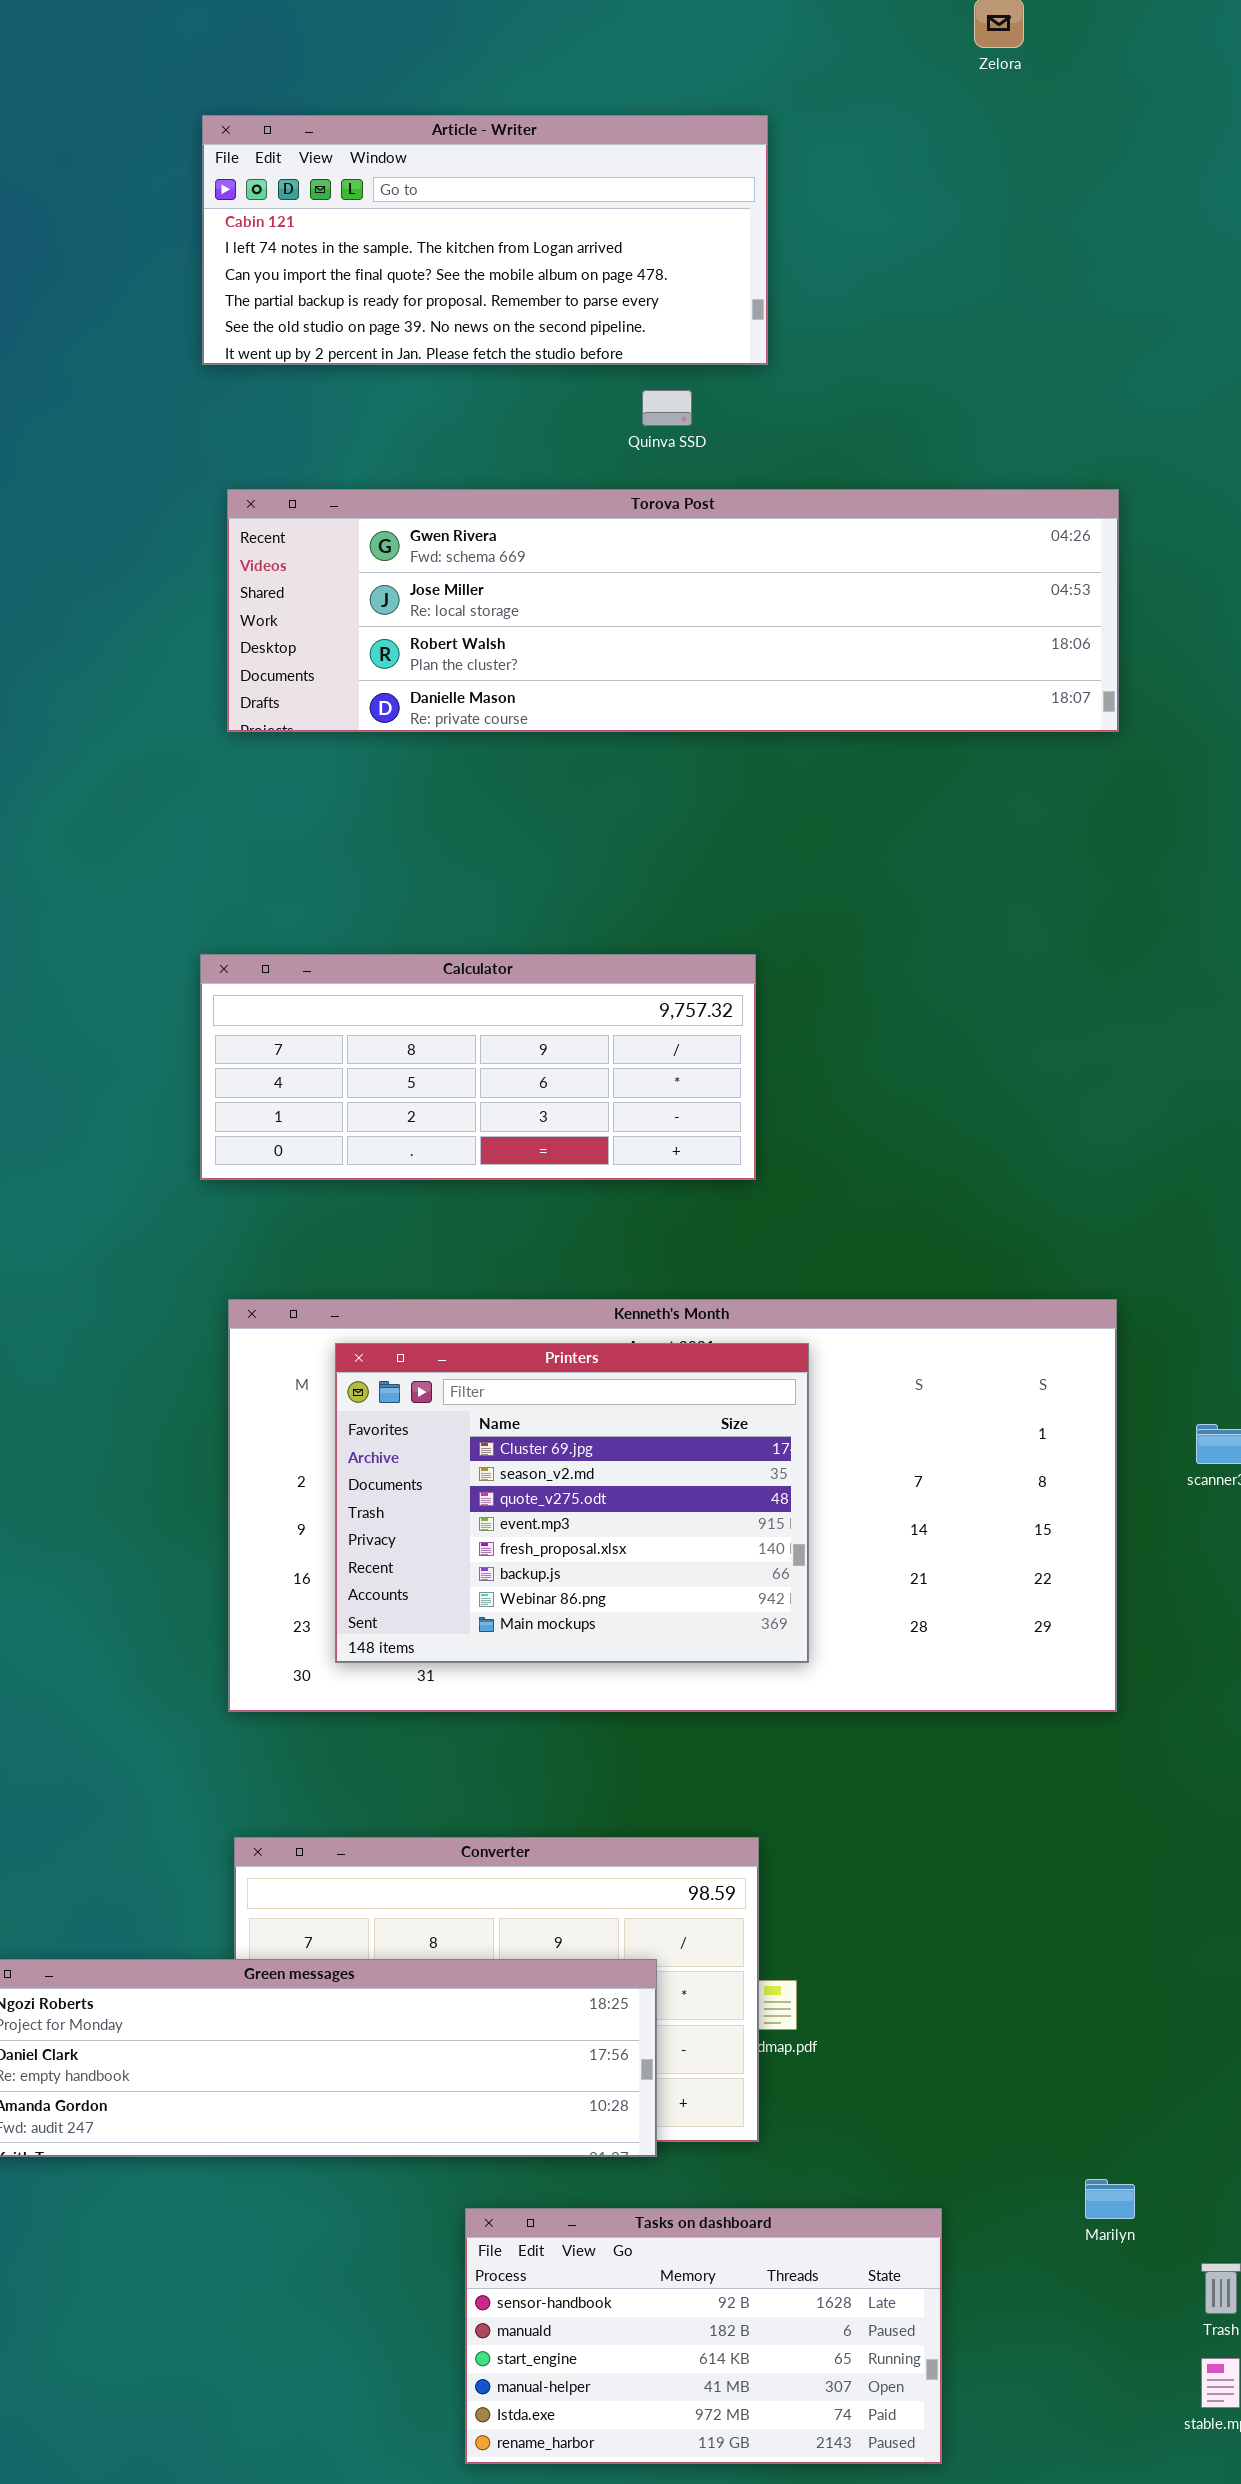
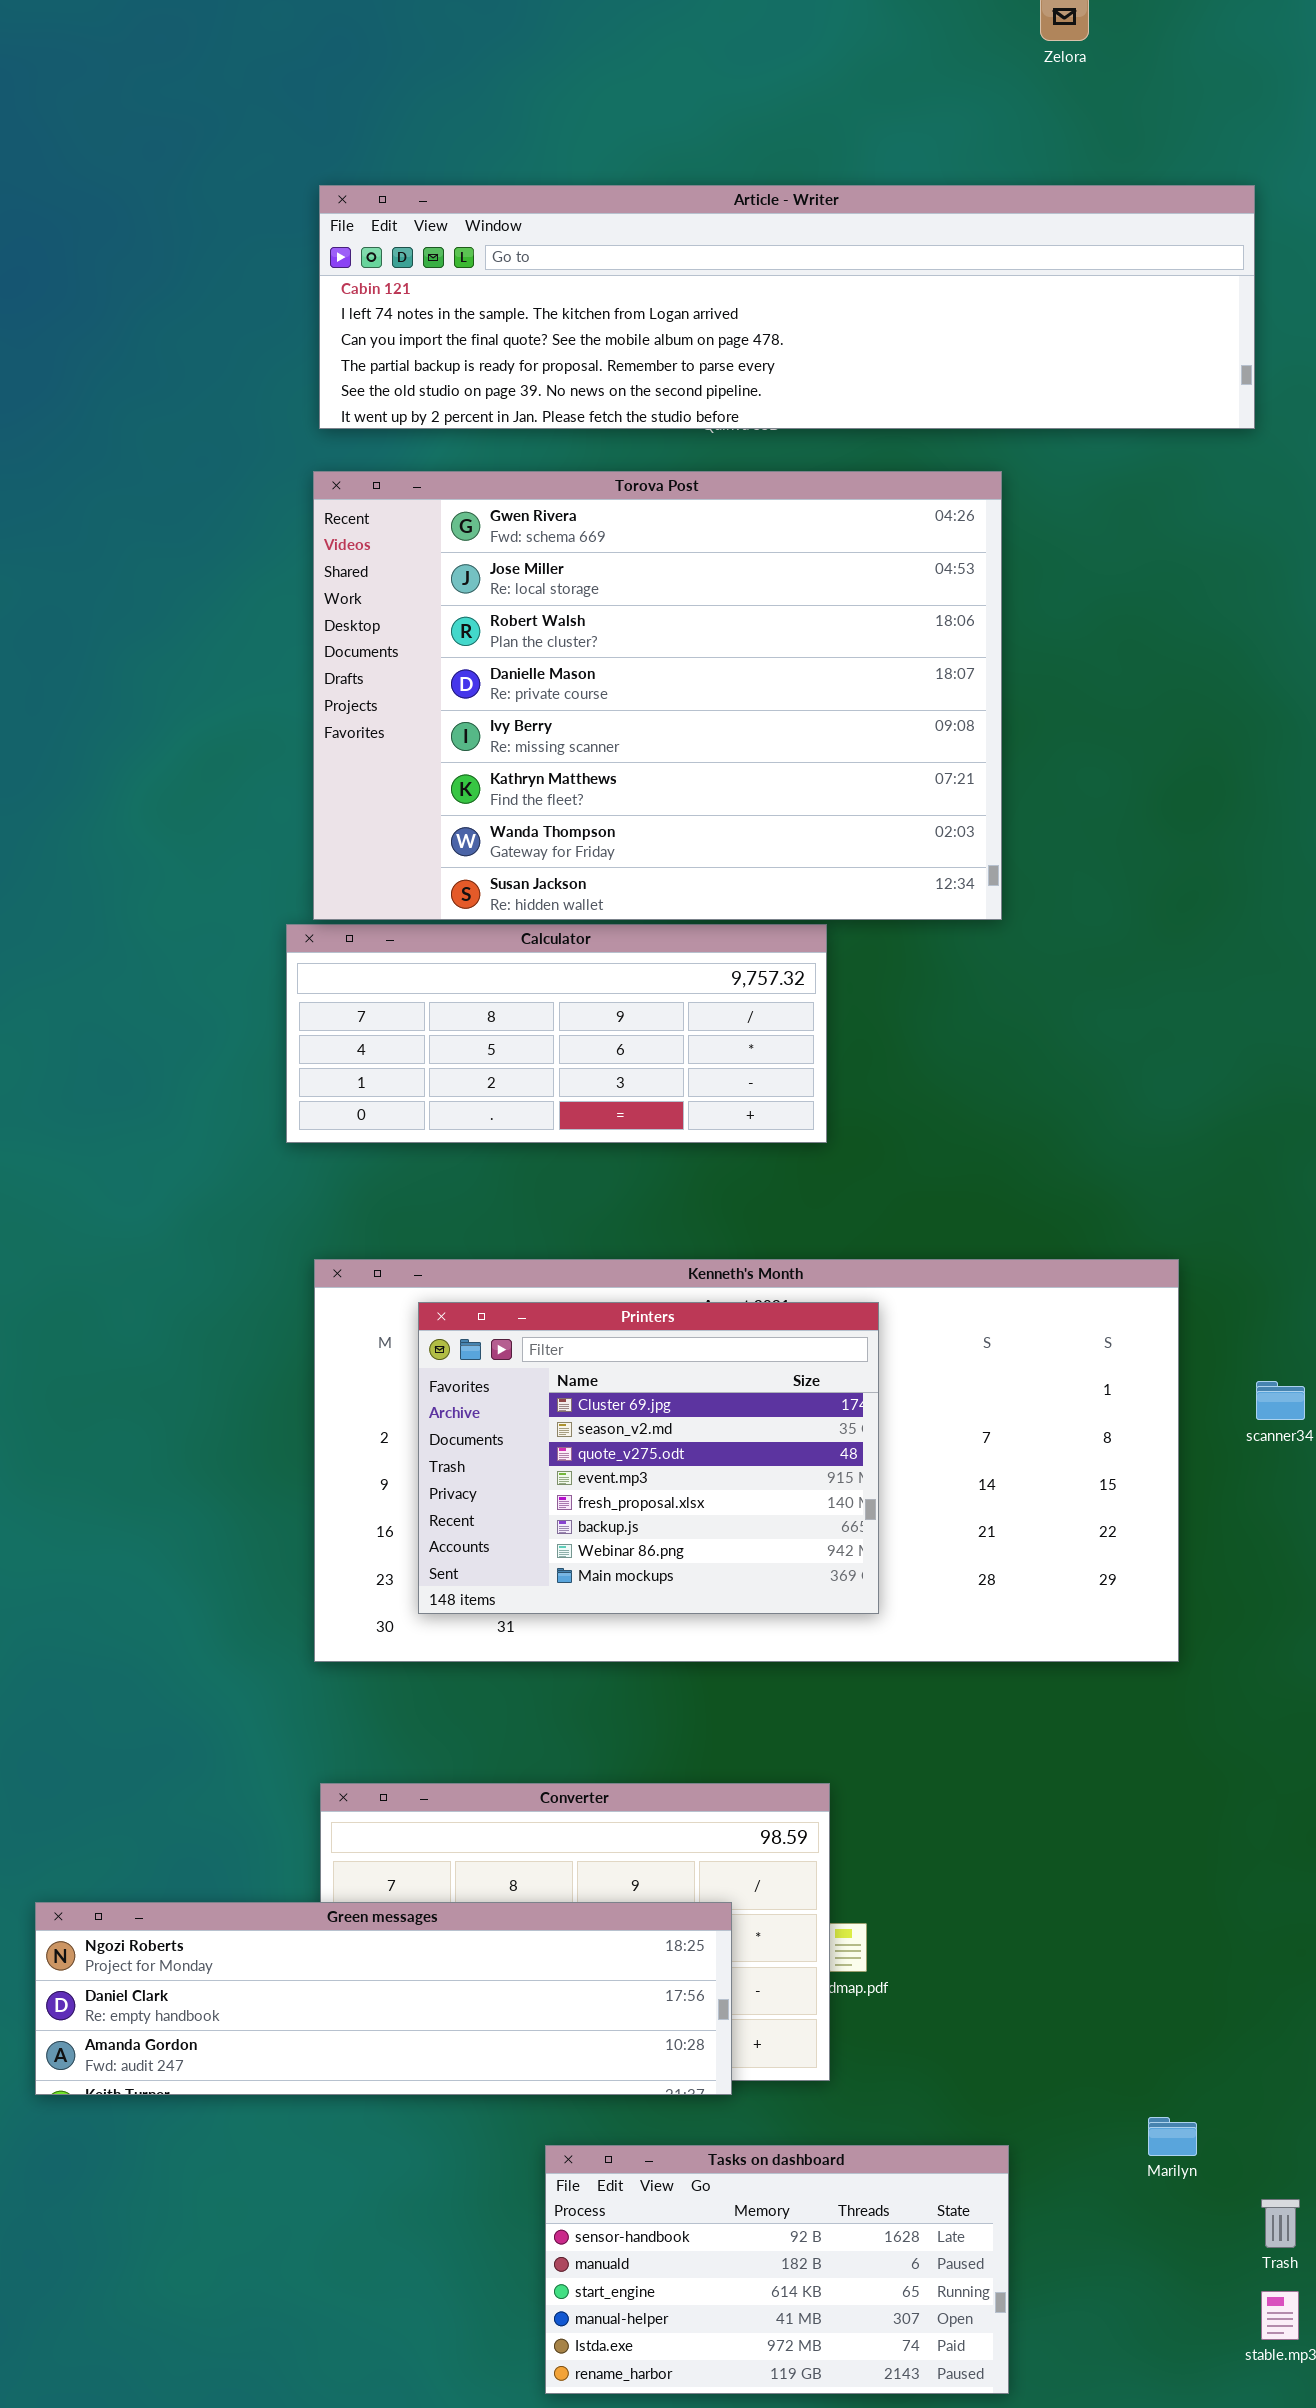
Article - Writer: [202,115,768,365] -> [319,185,1255,429], moved, resized
Torova Post: [227,489,1119,732] -> [313,471,1002,920], resized

